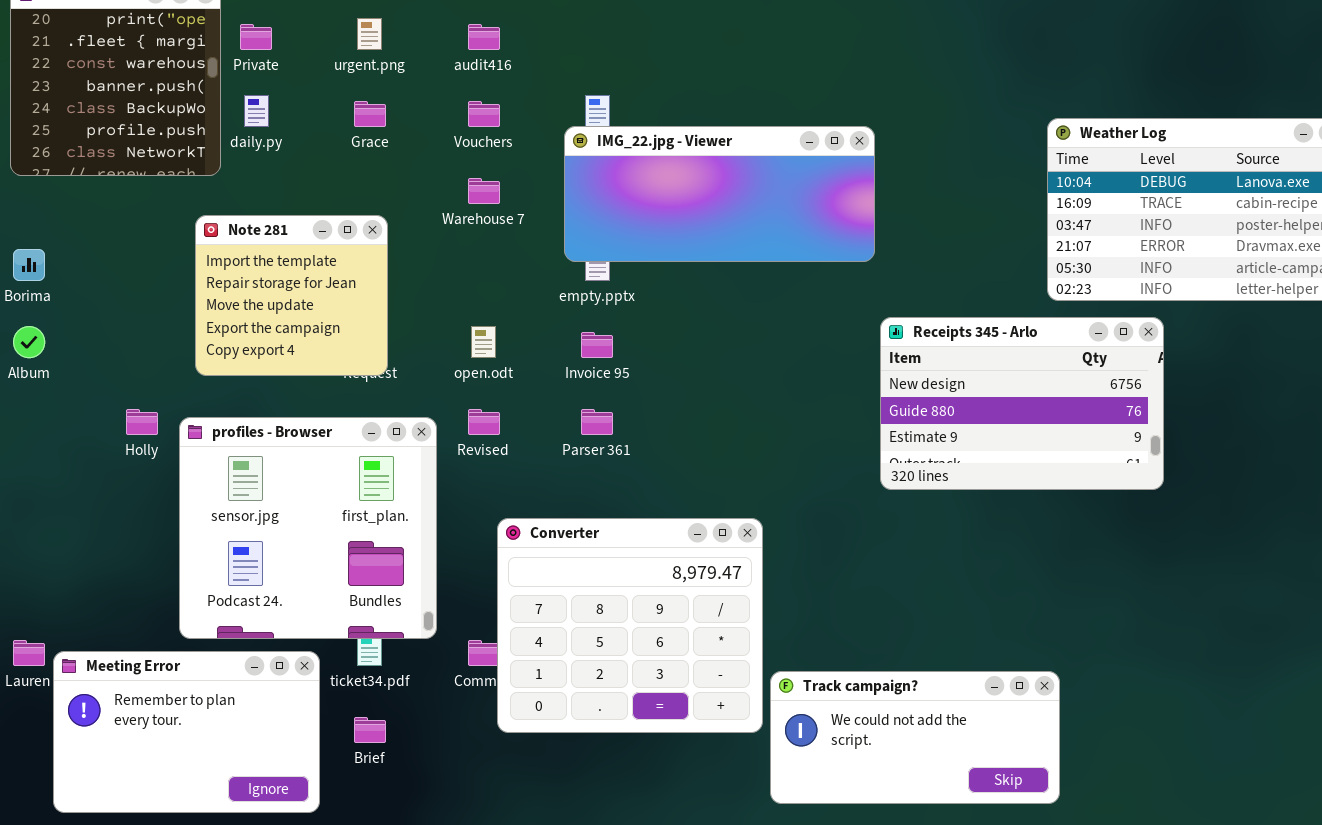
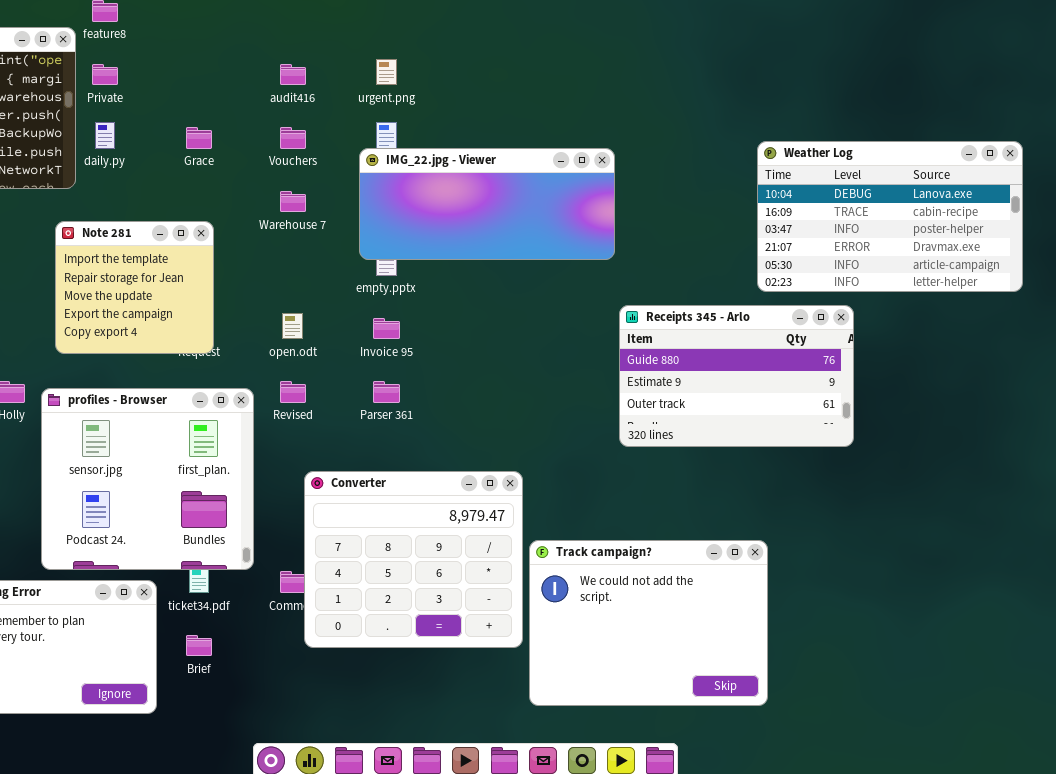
urgent.png: [357,18,382,50] -> [376,59,397,85], moved
Receipts 345 - Arlo: [880,317,1164,490] -> [619,305,854,447], scrolled down 1 row
Track campaign?: [770,671,1060,804] -> [529,540,768,706], resized

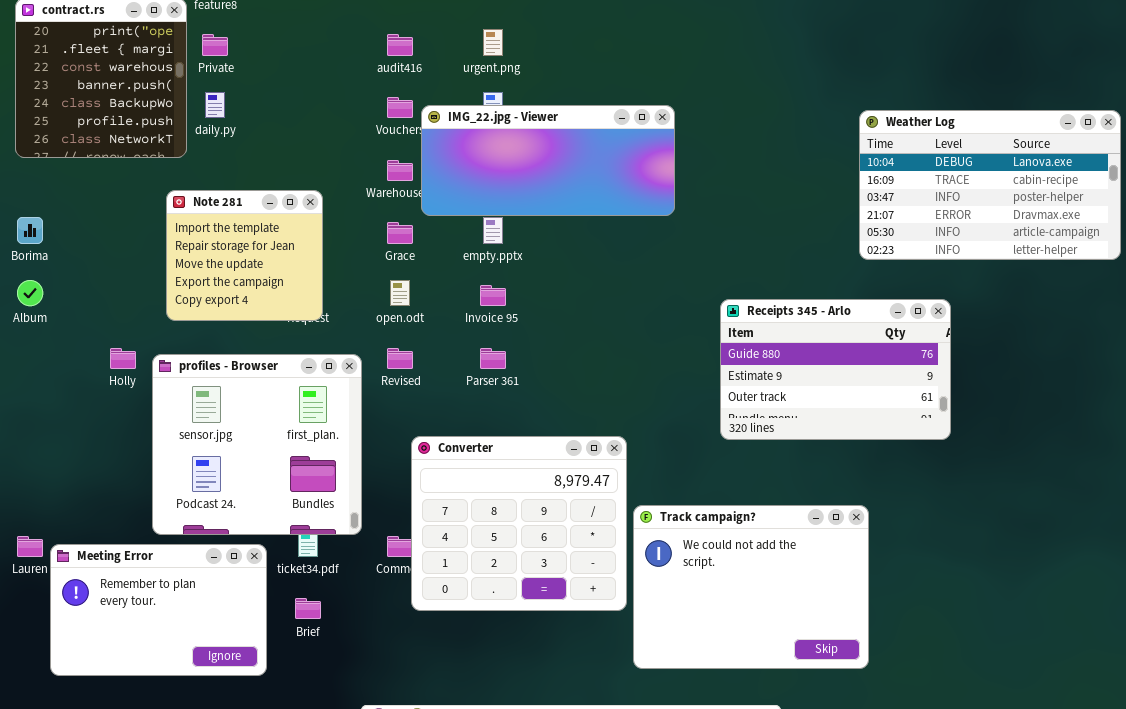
Grace: [186,127,212,149] -> [387,222,413,244], moved
IMG_22.jpg - Viewer: [359,148,615,260] -> [421,105,675,216], moved
Receipts 345 - Arlo: [619,305,854,447] -> [720,299,951,440], moved

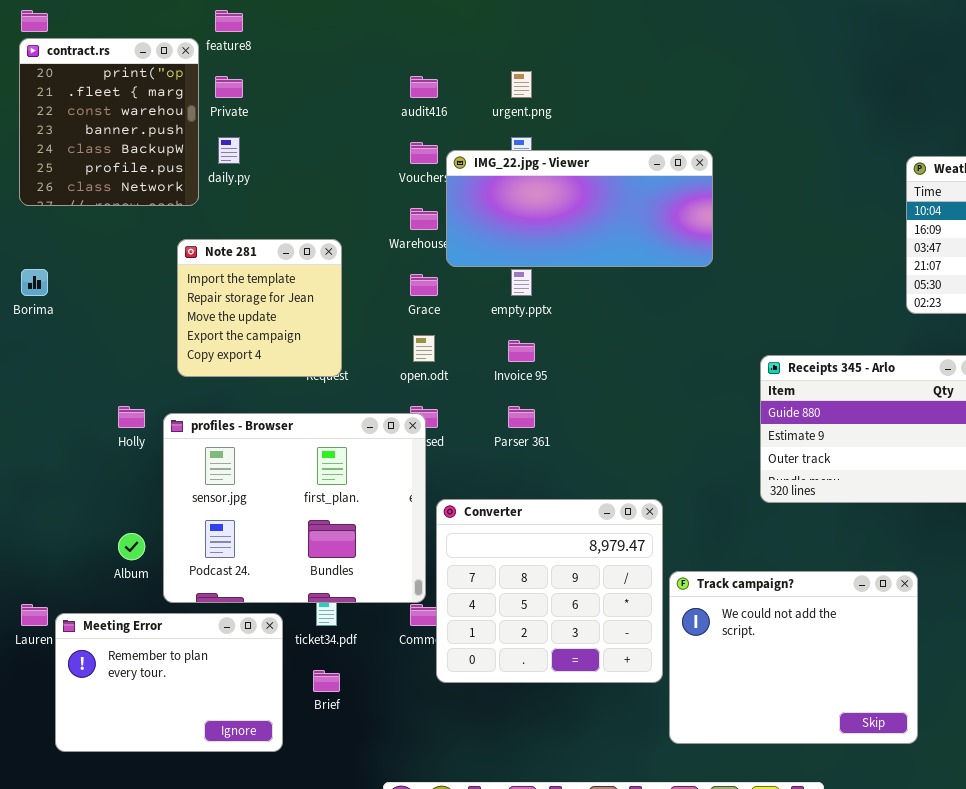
Album: [17,280,43,306] -> [118,533,145,560], moved
profiles - Browser: [152,354,362,535] -> [163,413,426,603], resized

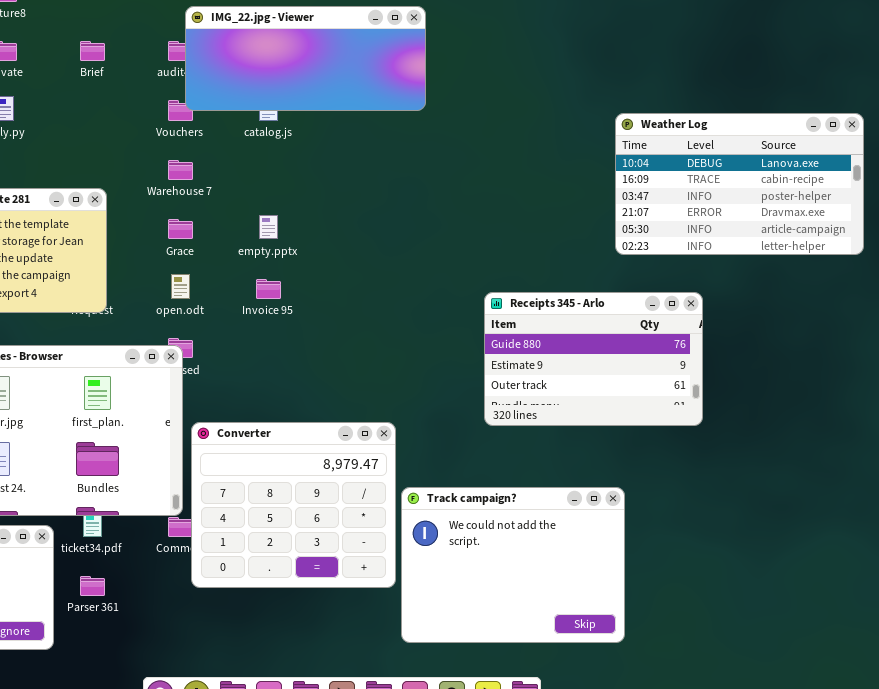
IMG_22.jpg - Viewer: [446,150,713,267] -> [185,6,426,111], moved
Parser 361: [508,406,535,428] -> [80,576,105,596], moved
Brief: [313,670,340,692] -> [80,41,105,61], moved

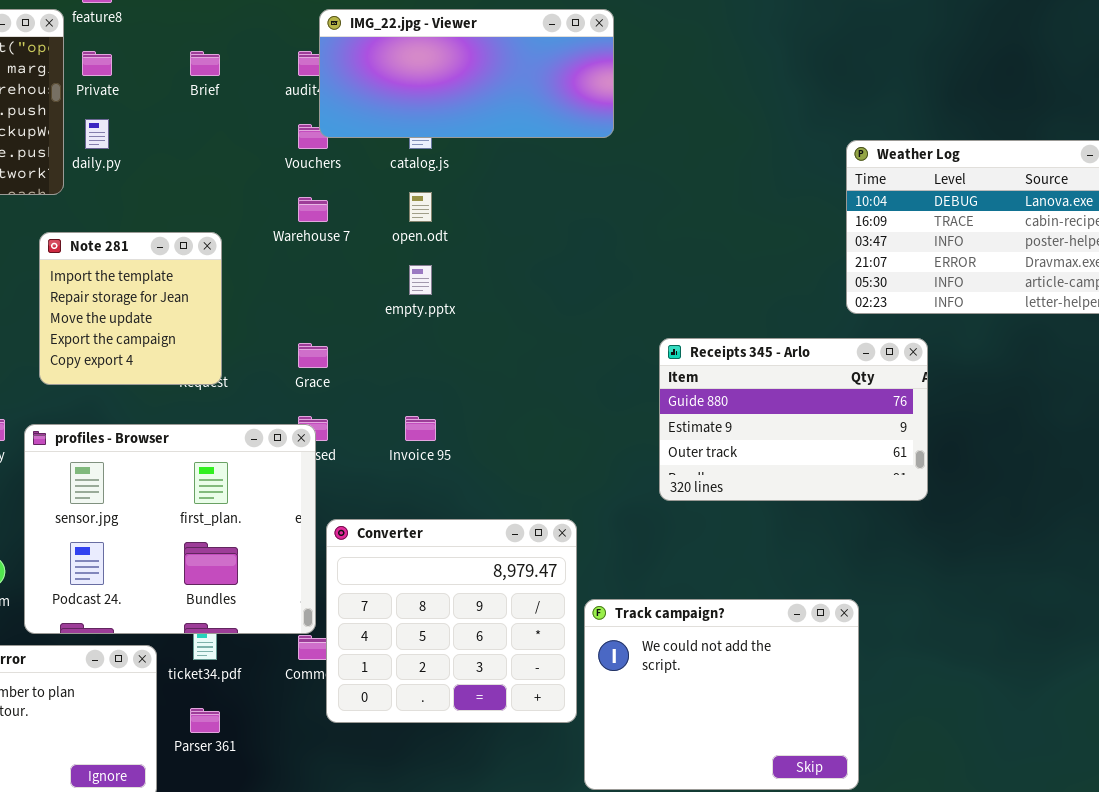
Grace: [168,219,193,239] -> [298,343,328,368], moved
open.odt: [171,274,190,299] -> [409,192,432,222], moved
Invoice 95: [256,279,281,299] -> [405,416,436,441], moved
Receipts 345 - Arlo: [484,292,703,426] -> [659,338,928,501], moved

